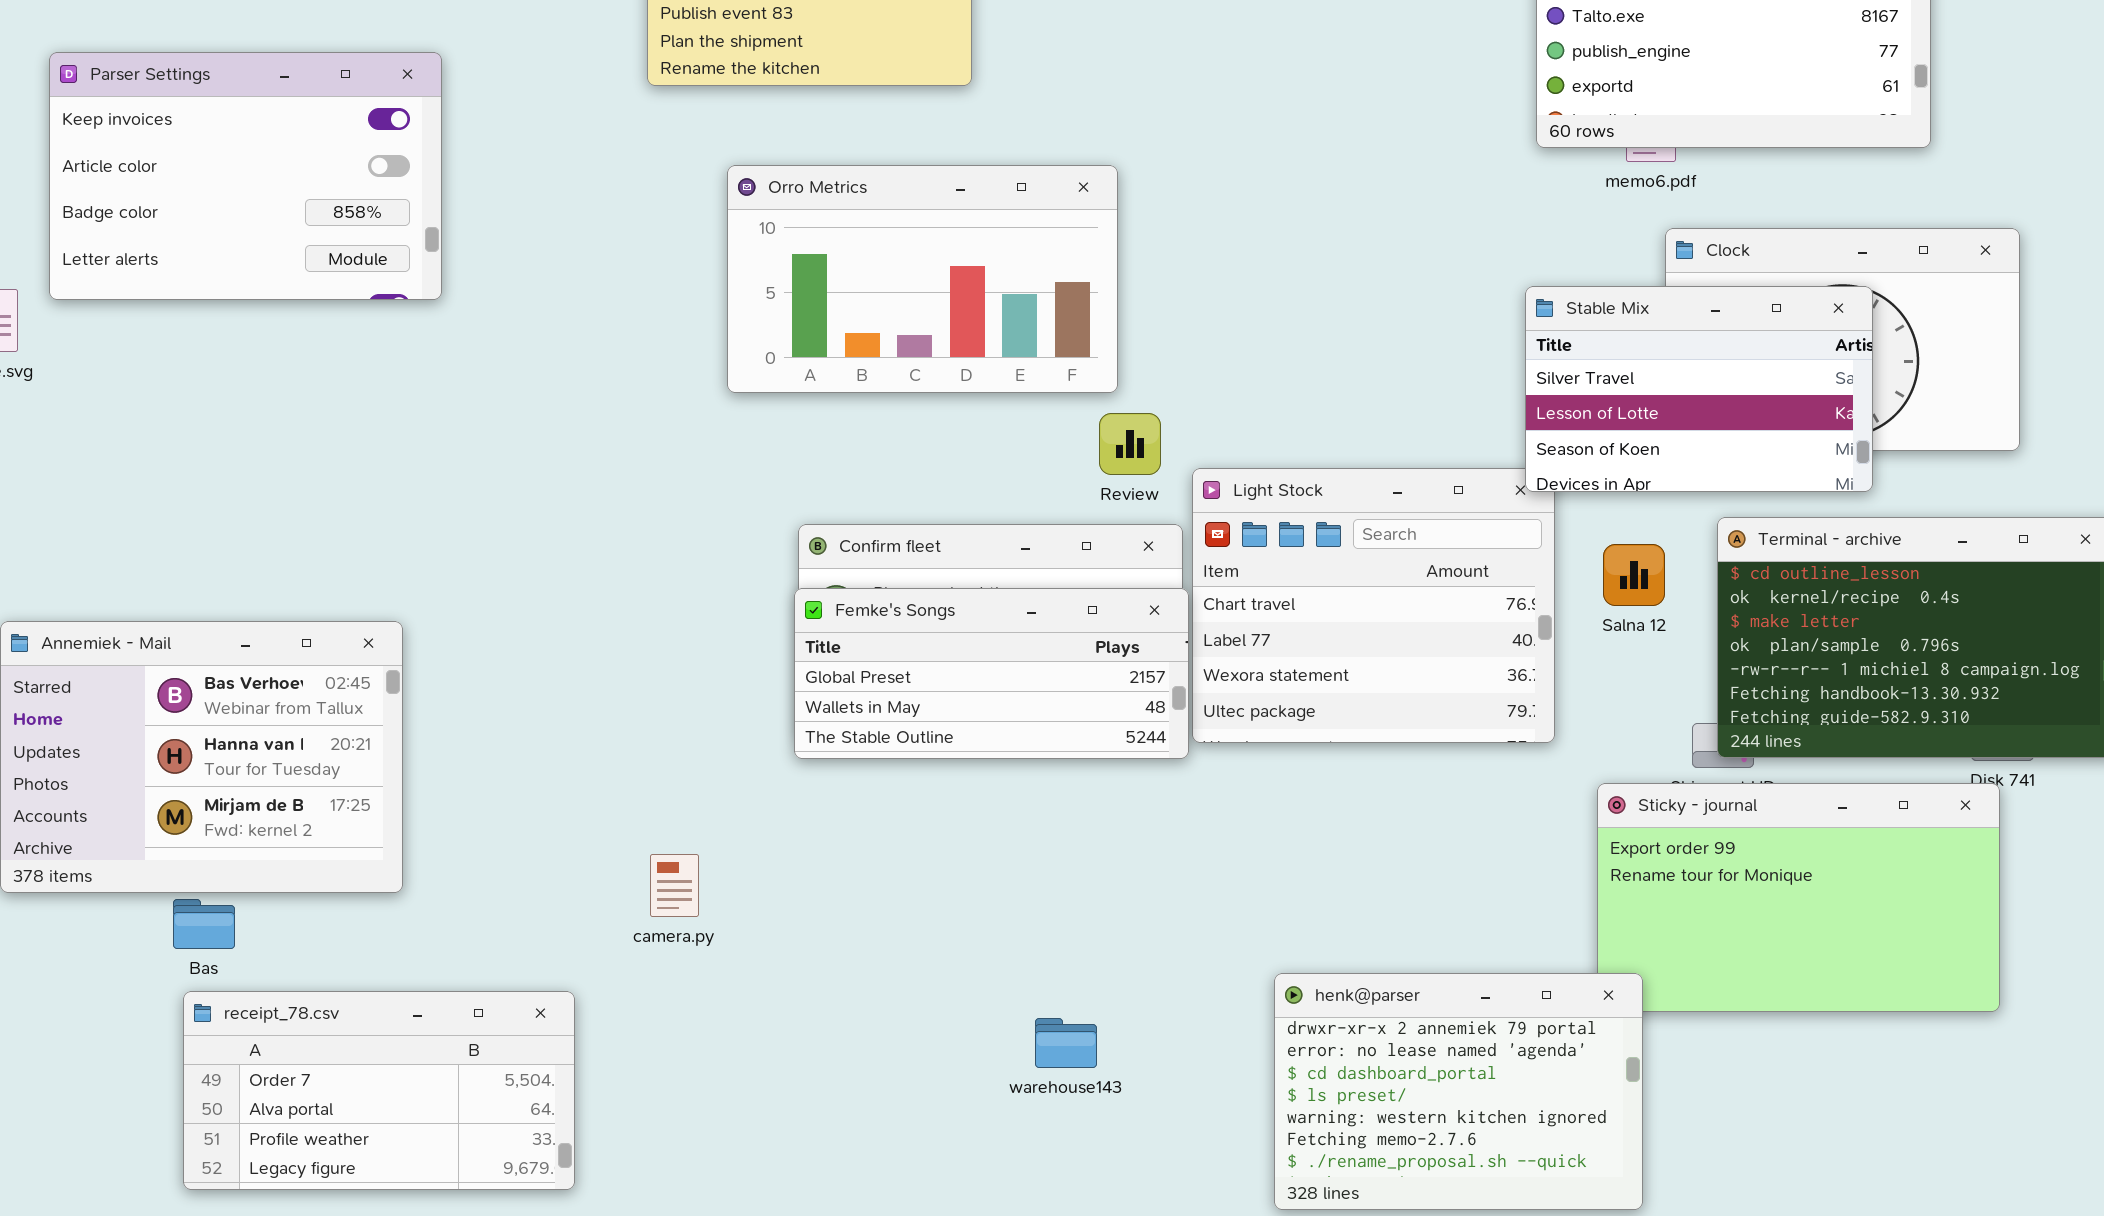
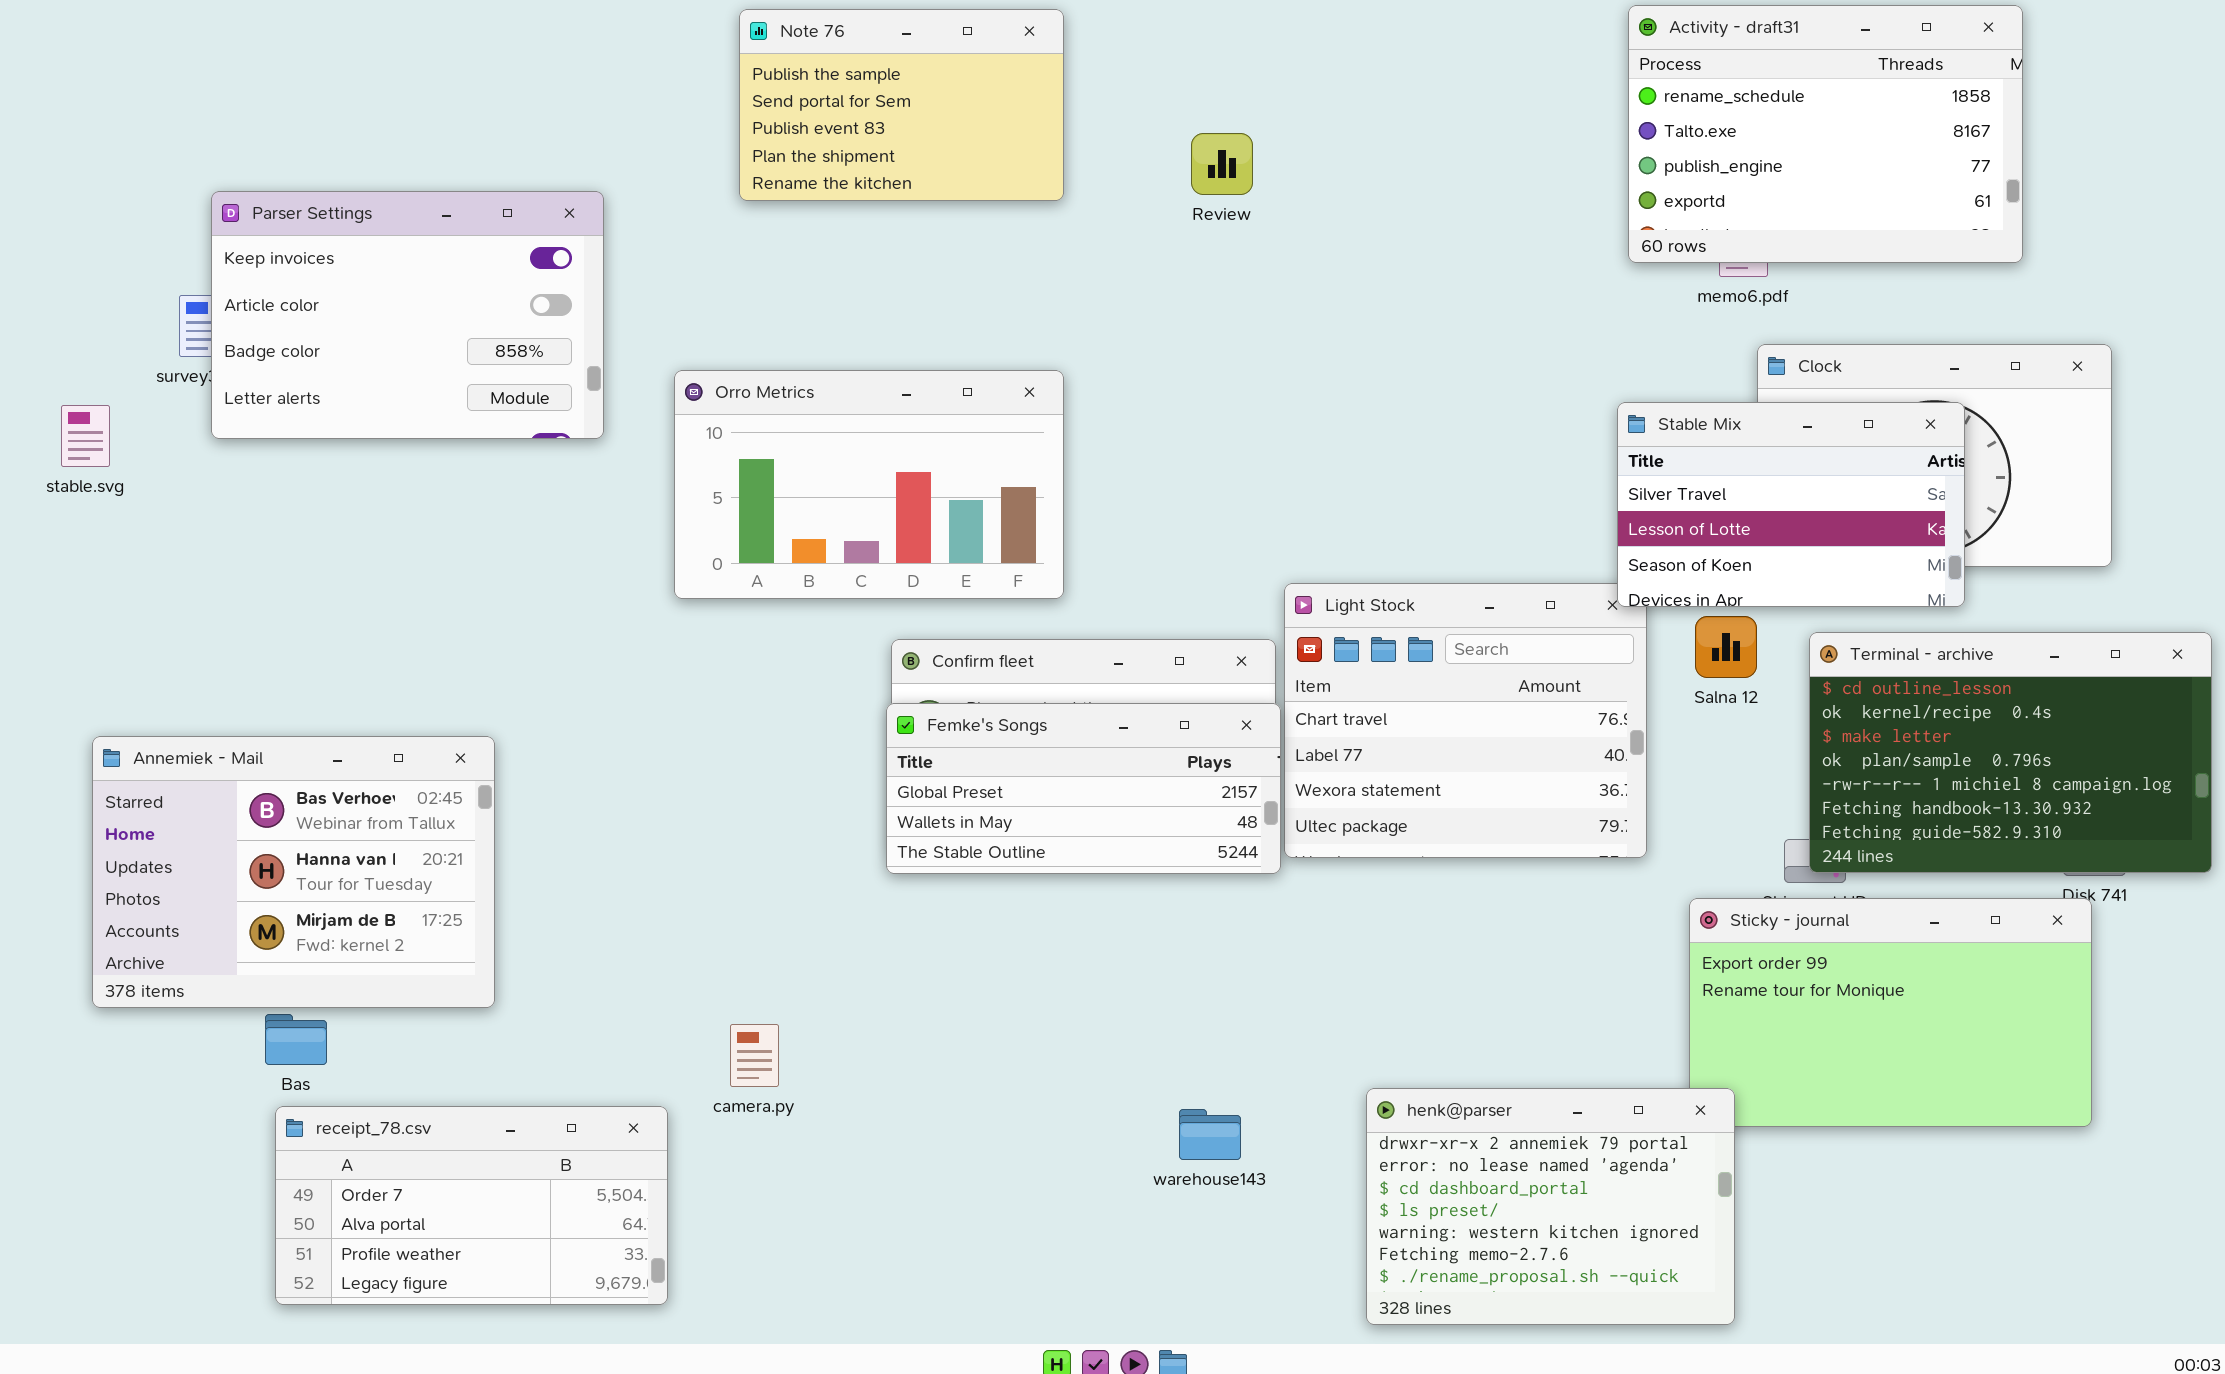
Parser Settings: [49,52,442,300] -> [211,191,604,439], moved
Orro Metrics: [727,165,1118,393] -> [674,370,1064,599], moved
Review: [1099,413,1161,475] -> [1191,133,1253,195], moved
Salna 12: [1603,544,1665,606] -> [1695,616,1757,678], moved
camera.py: [650,854,699,917] -> [730,1024,779,1087], moved
warehouse143: [1035,1018,1097,1068] -> [1179,1109,1241,1160], moved

